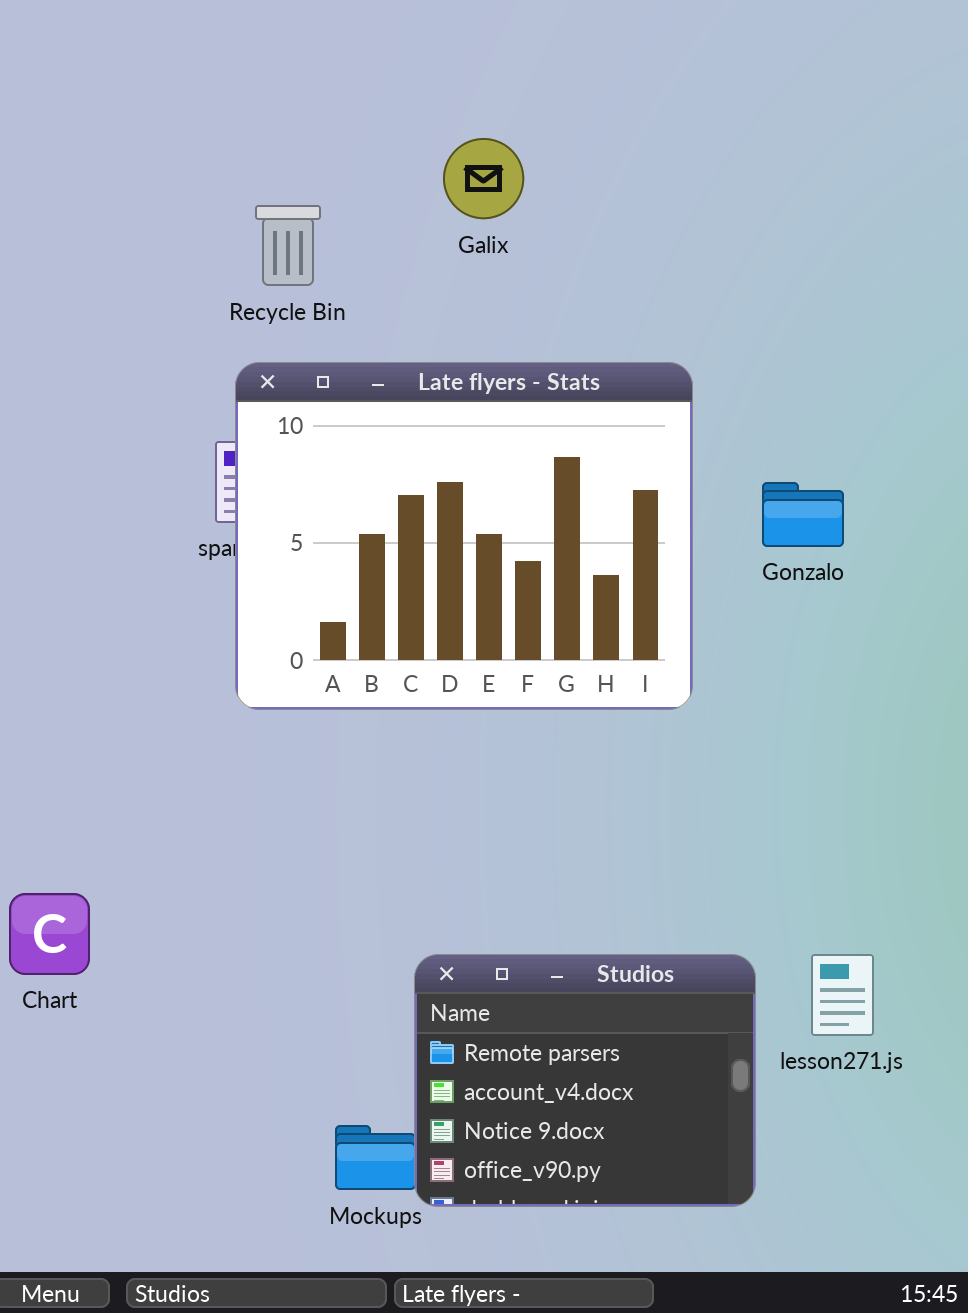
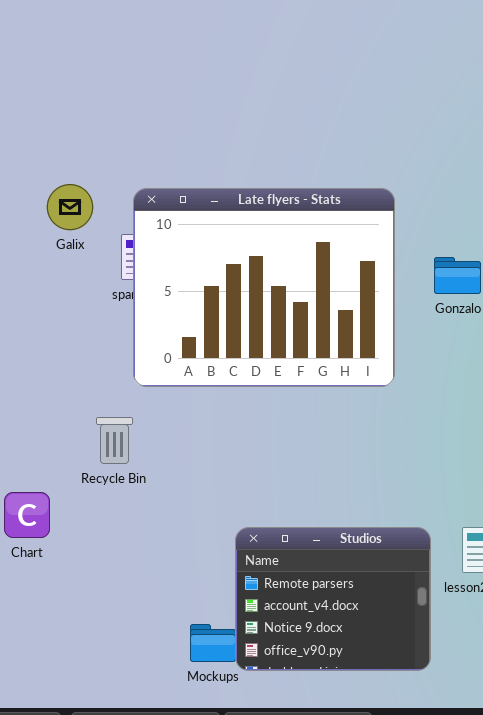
Galix: [443,138,524,219] -> [47,184,93,230], moved
Recycle Bin: [255,205,321,286] -> [96,417,133,464], moved

